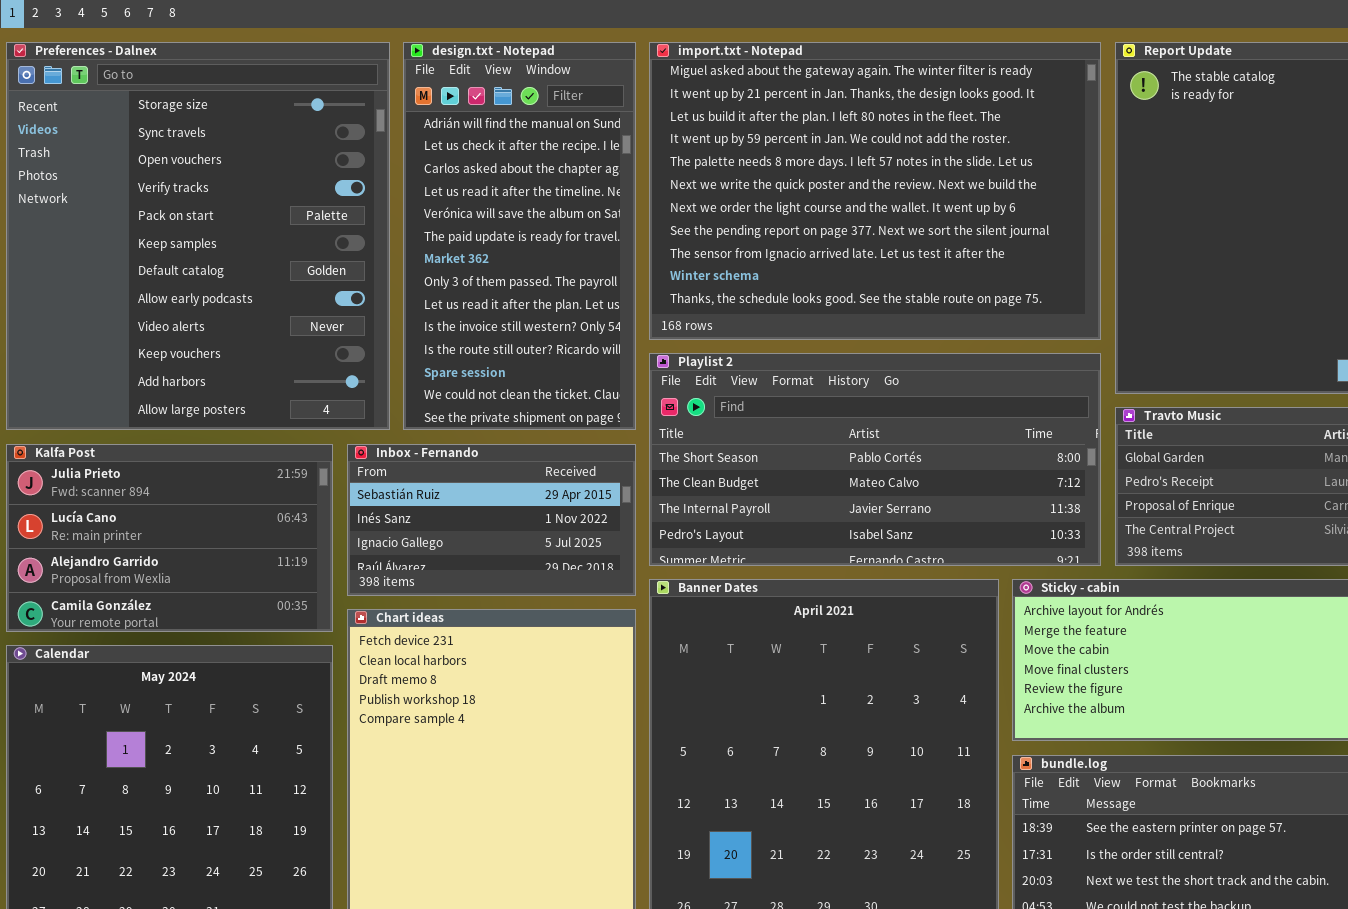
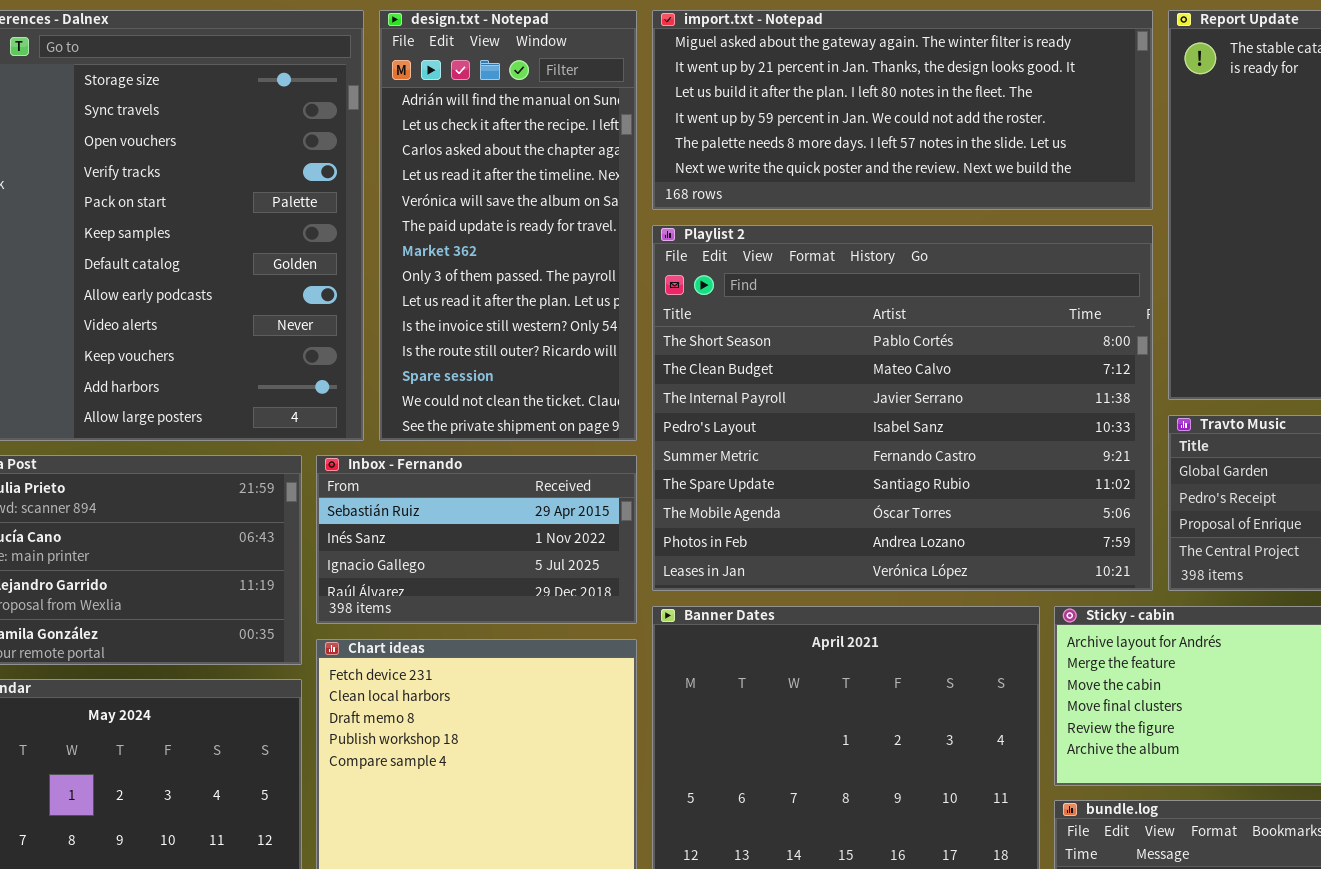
import.txt - Notepad: [649,42,1101,340] -> [652,10,1153,210], resized
Playlist 2: [649,353,1101,566] -> [652,225,1153,591], resized

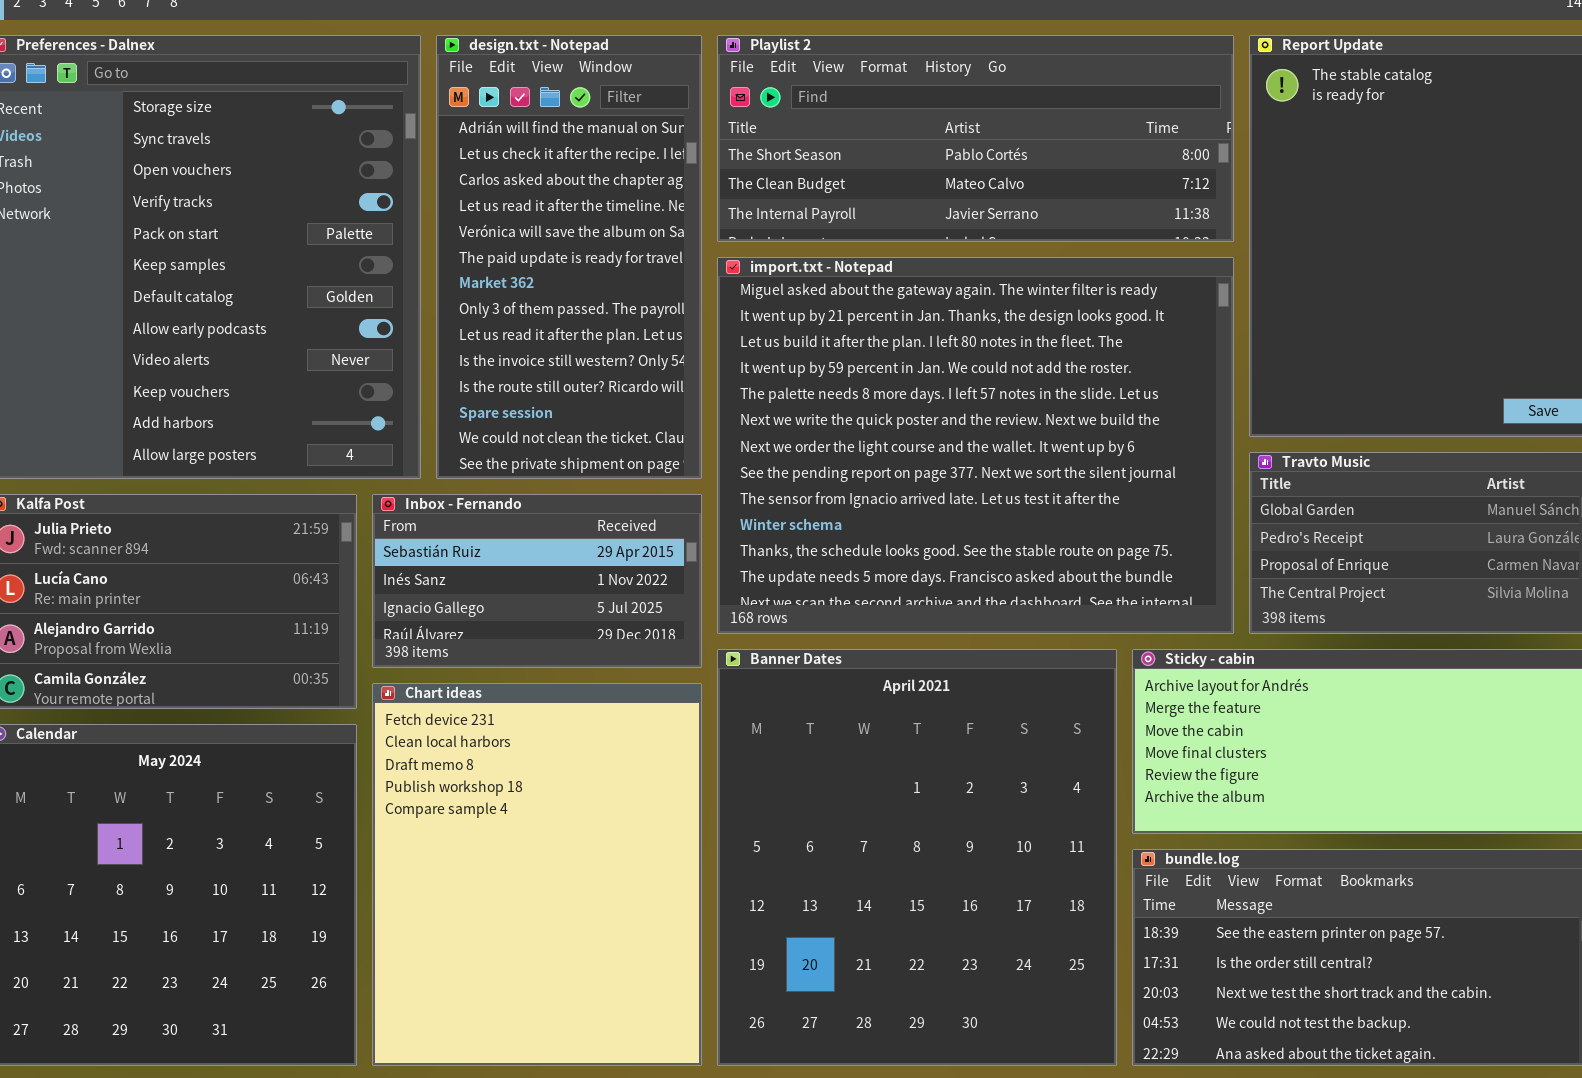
import.txt - Notepad: [652,10,1153,210] -> [717,257,1234,634], moved, resized
Playlist 2: [652,225,1153,591] -> [717,35,1234,242], moved, resized

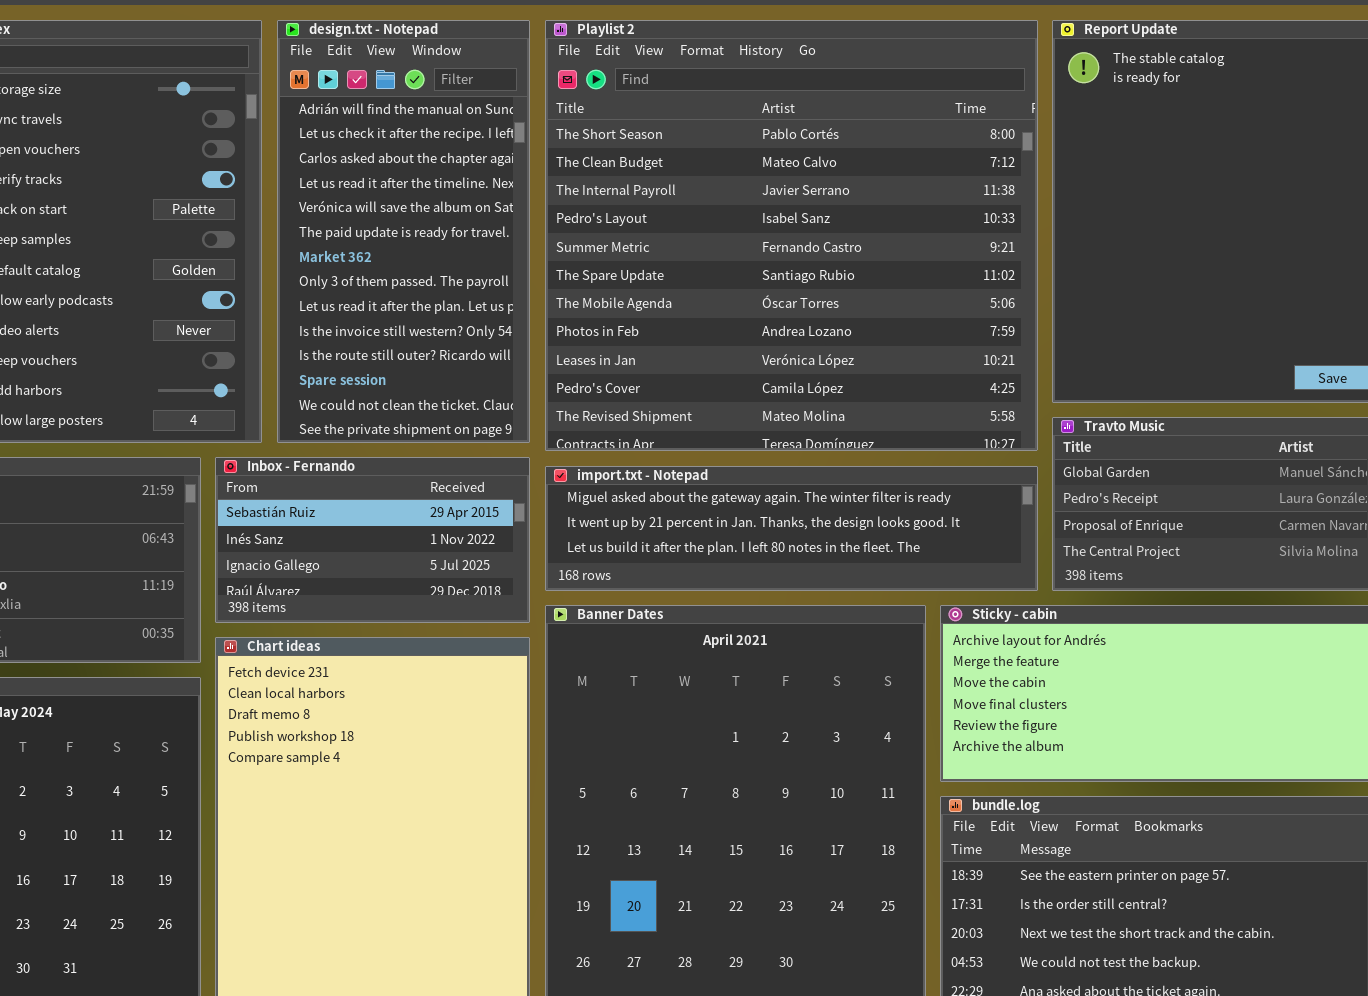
Playlist 2: [717,35,1234,242] -> [545,20,1038,451], resized
import.txt - Notepad: [717,257,1234,634] -> [545,466,1038,591], resized

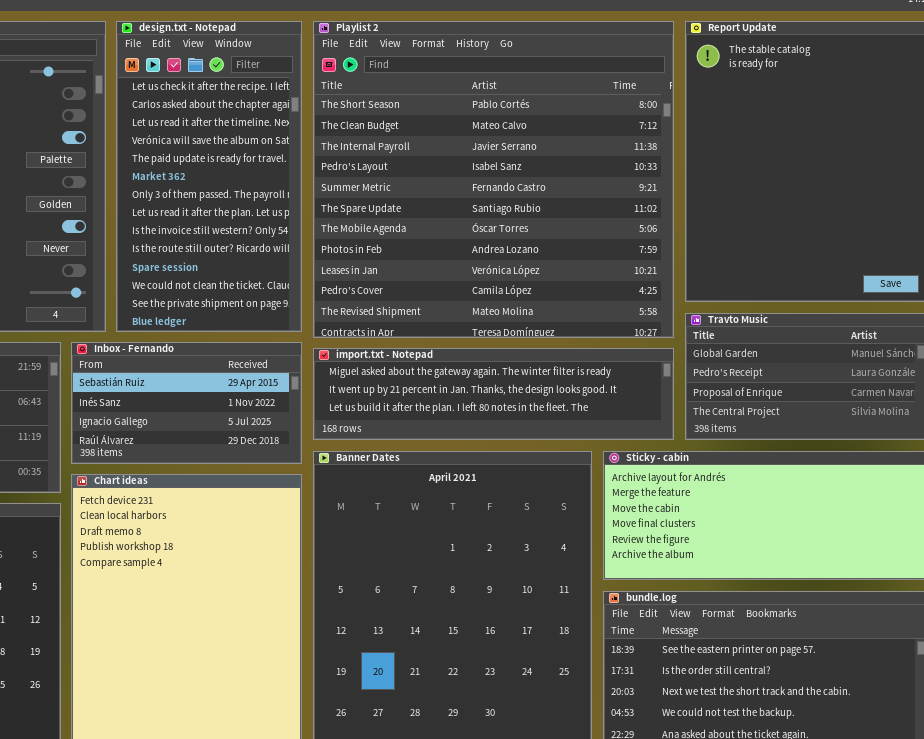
design.txt - Notepad: [277,20,530,443] -> [116,21,302,332], scrolled down 1 row

